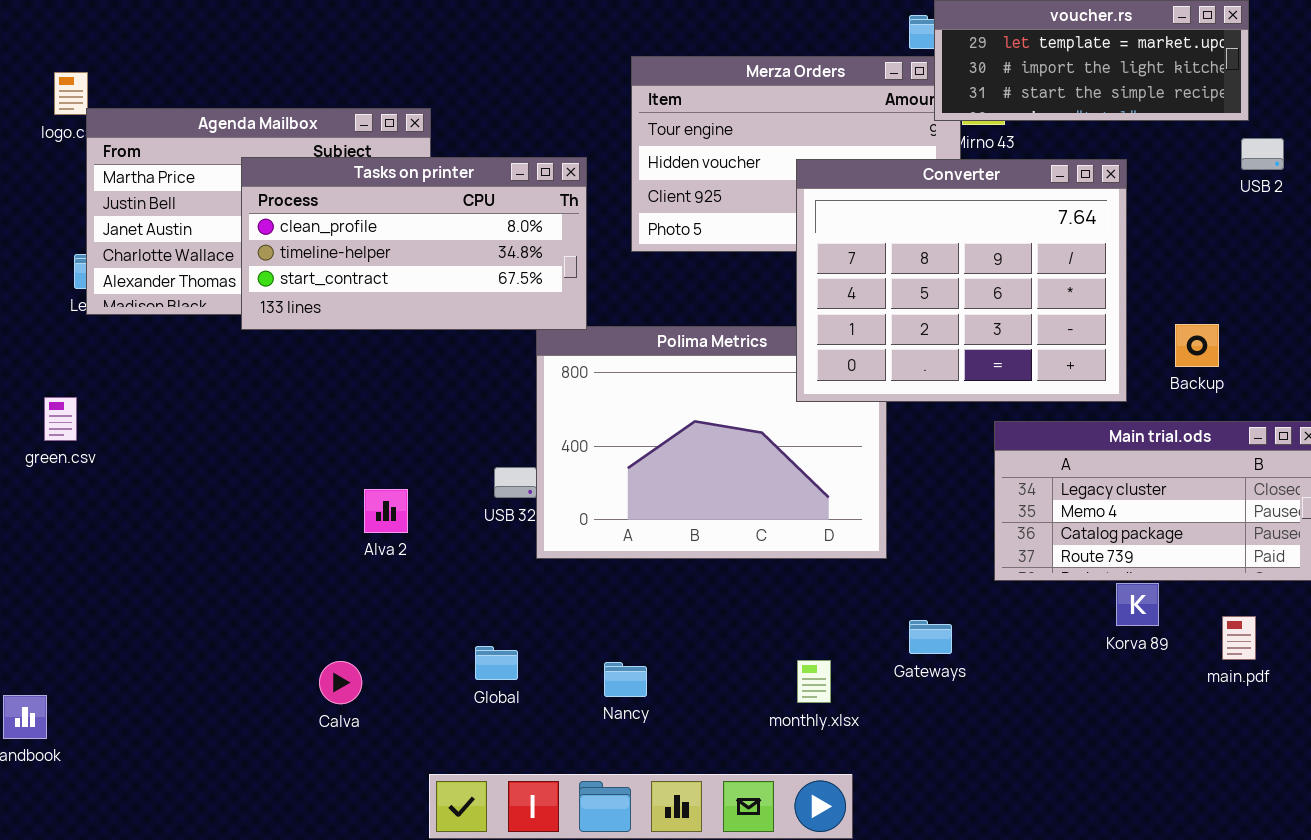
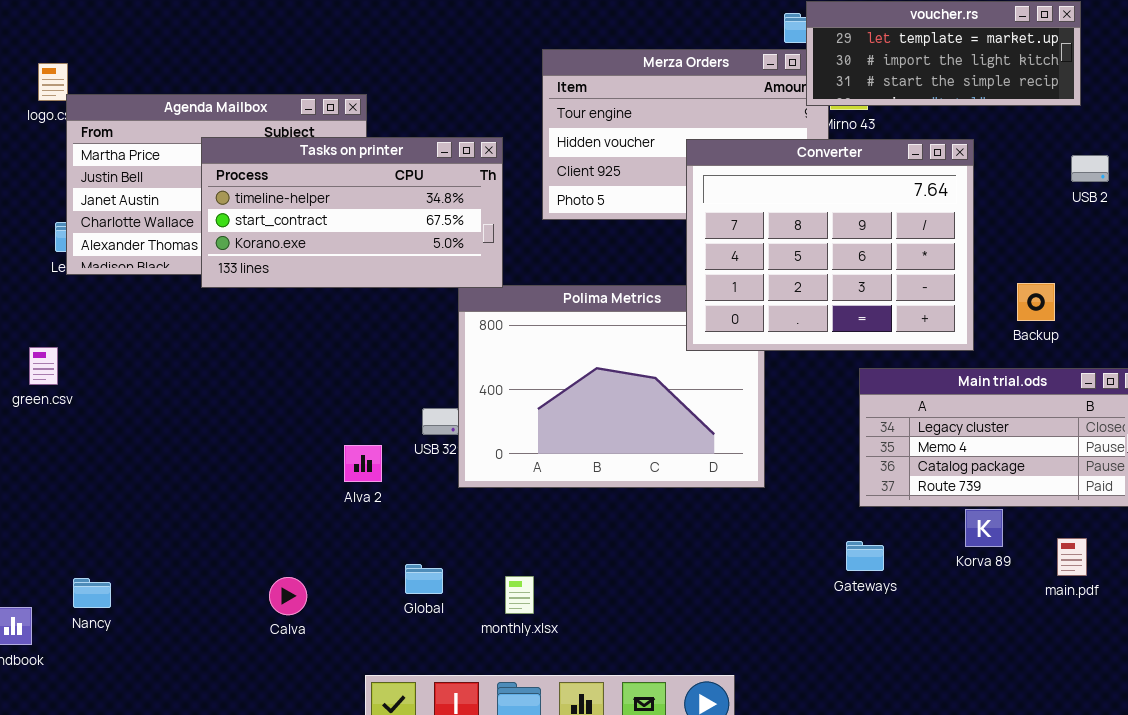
USB 2: [1241,138,1284,170] -> [1071,155,1109,182], moved
Tasks on printer: [241,157,587,330] -> [201,137,503,288], scrolled down 1 row
Alva 2: [364,489,408,533] -> [344,445,382,482], moved
Gateways: [909,620,952,654] -> [846,541,884,571], moved
monthly.xlsx: [797,660,831,703] -> [505,576,534,614], moved
Nancy: [604,662,647,697] -> [73,578,111,608], moved

